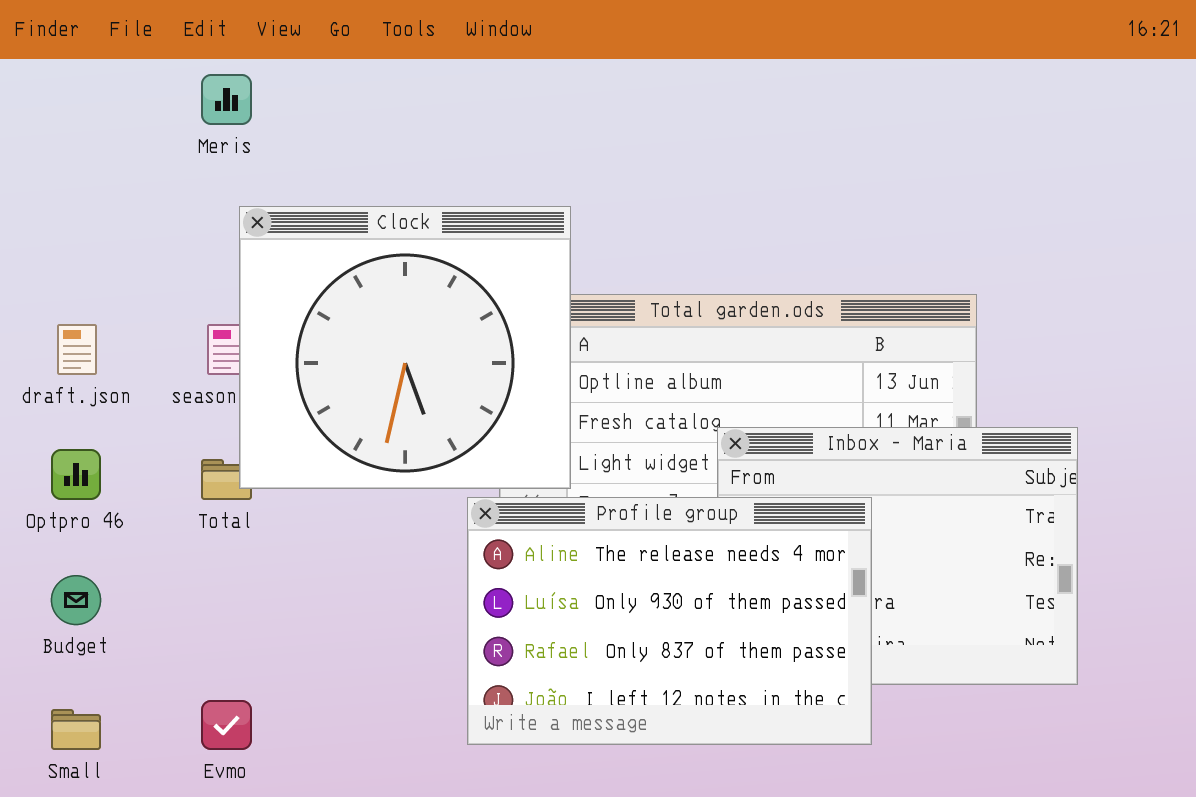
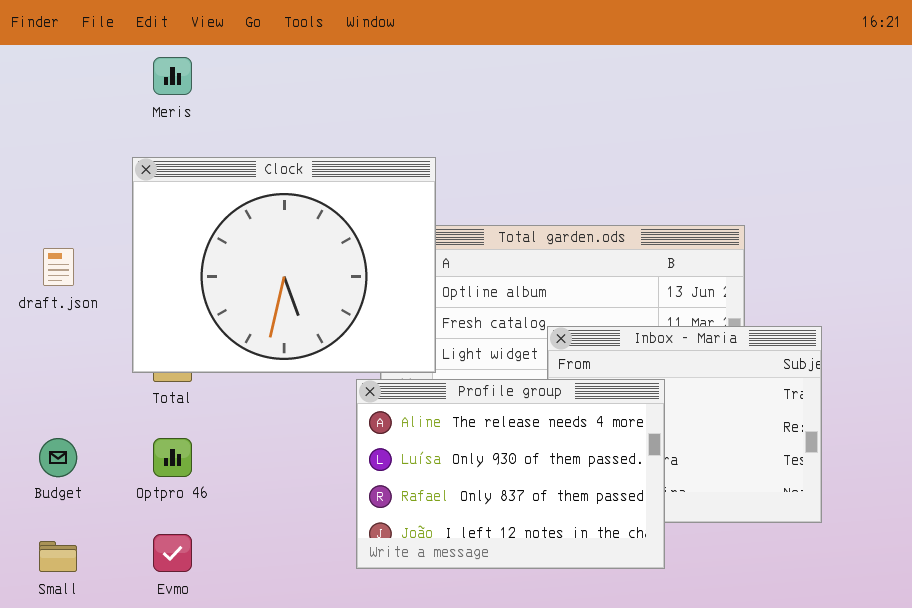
Clock: [239,206,571,489] -> [132,157,436,373], resized
Optpro 46: [51,449,101,500] -> [153,438,192,477], moved

